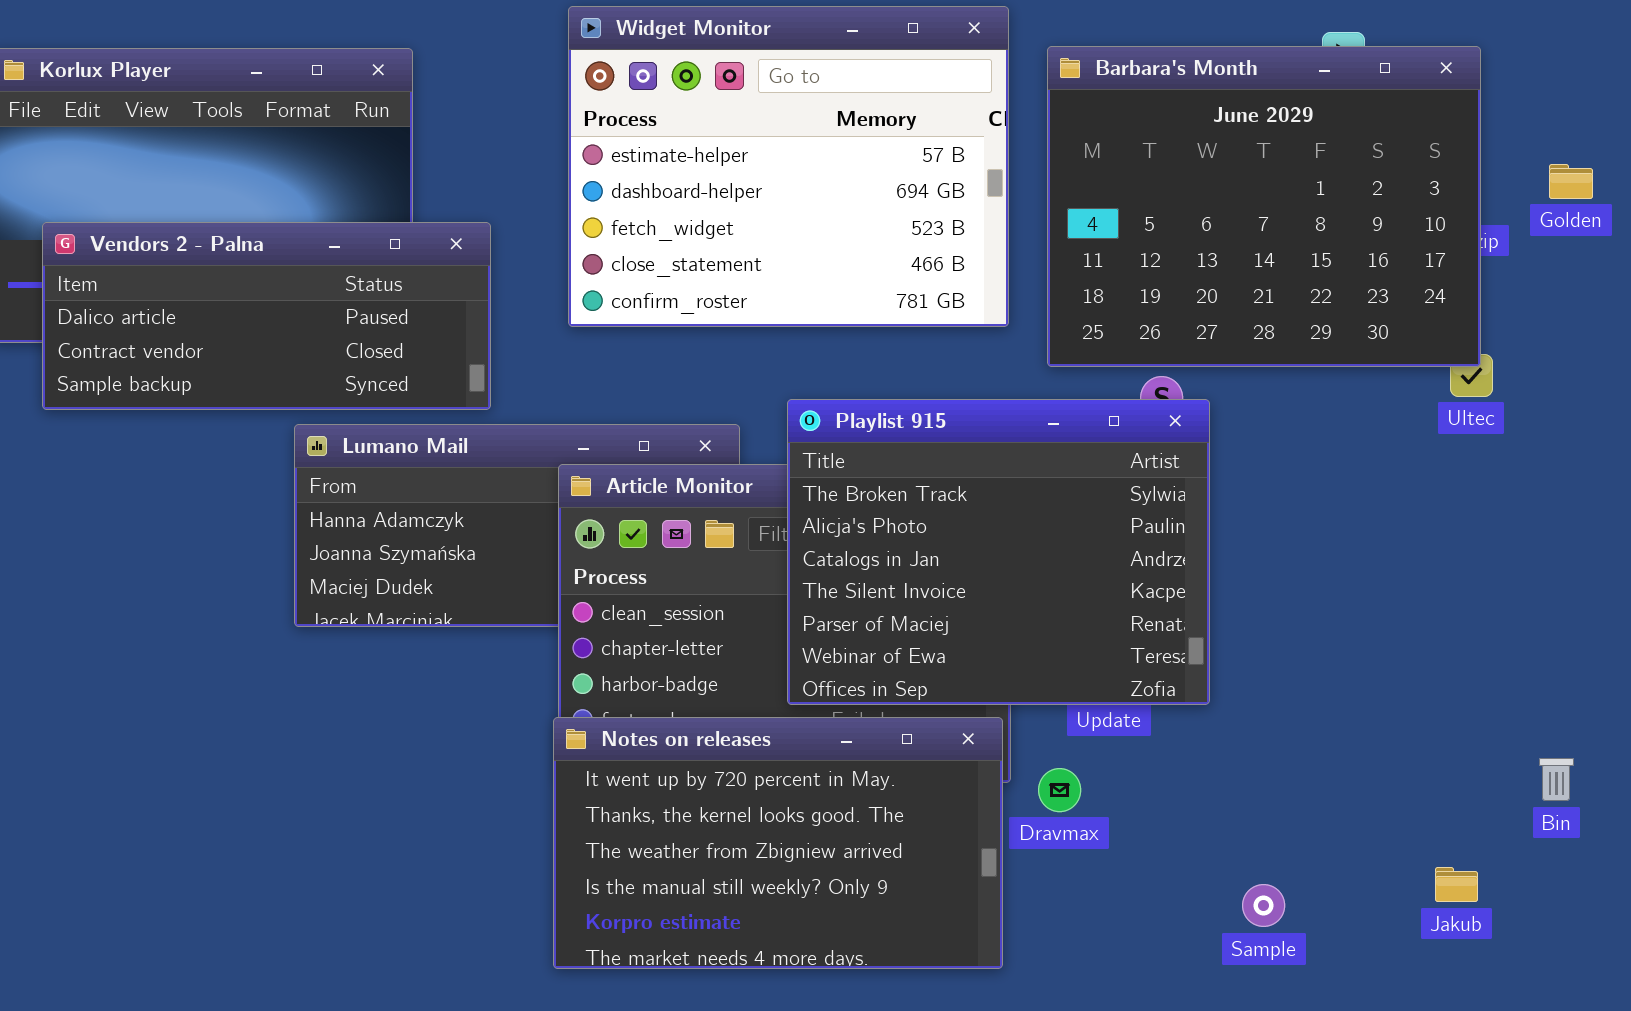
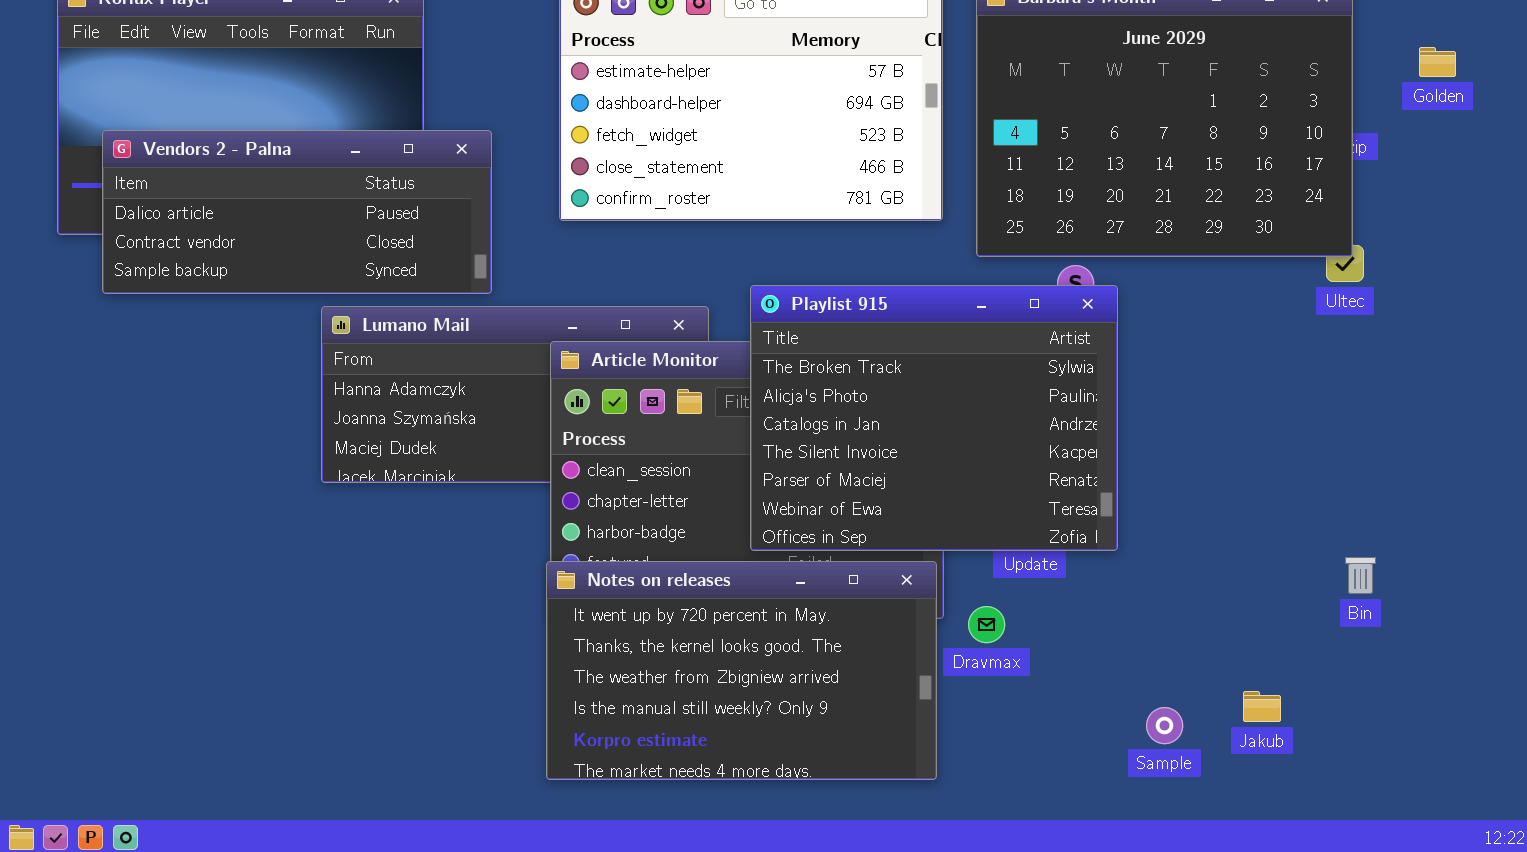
Golden: [1549,164,1593,199] -> [1419,47,1456,77], moved
Bin: [1539,758,1574,801] -> [1345,557,1376,594], moved
Jakub: [1435,867,1478,902] -> [1243,691,1281,722], moved

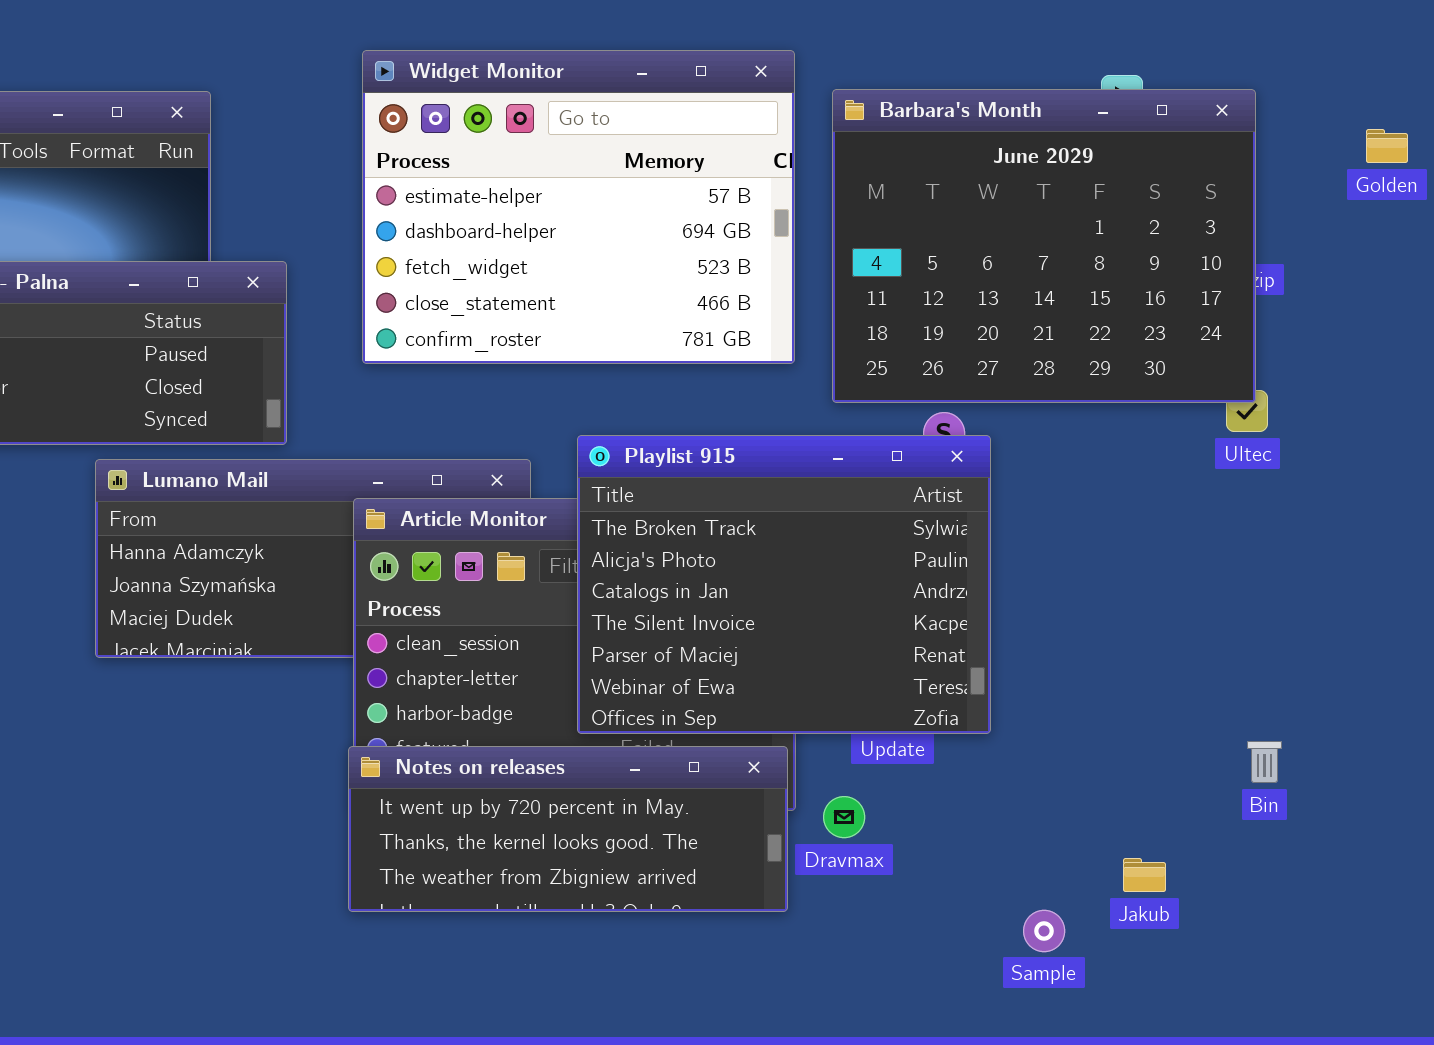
Golden: [1419,47,1456,77] -> [1366,129,1408,163], moved
Notes on releases: [546,561,937,780] -> [348,746,788,912], resized
Jakub: [1243,691,1281,722] -> [1123,858,1166,892], moved

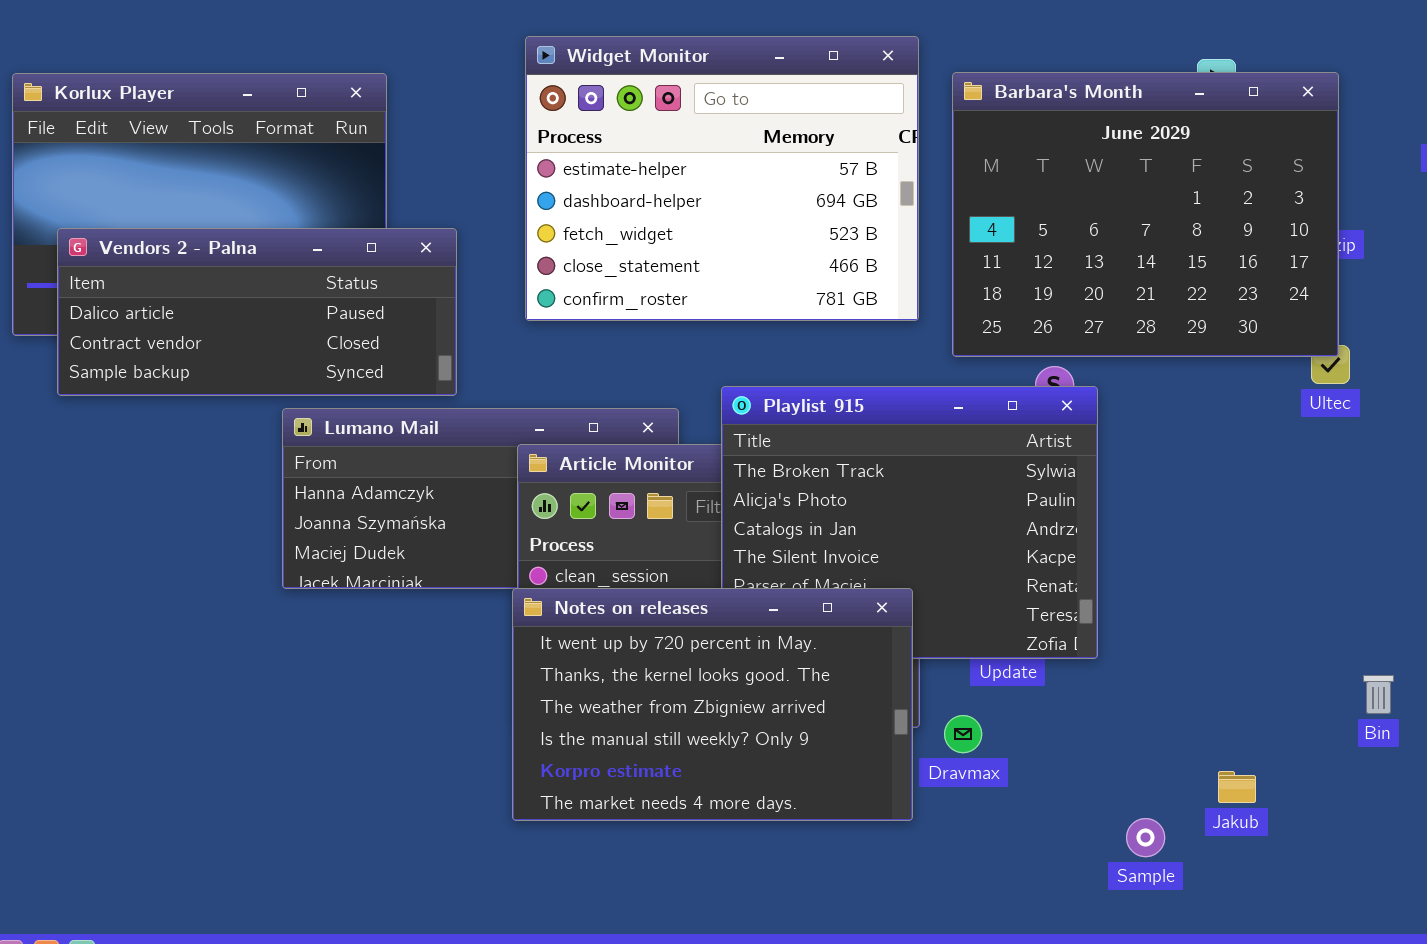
Bin: [1247,741,1282,783] -> [1363,675,1394,714], moved
Notes on releases: [348,746,788,912] -> [512,588,913,821], resized

